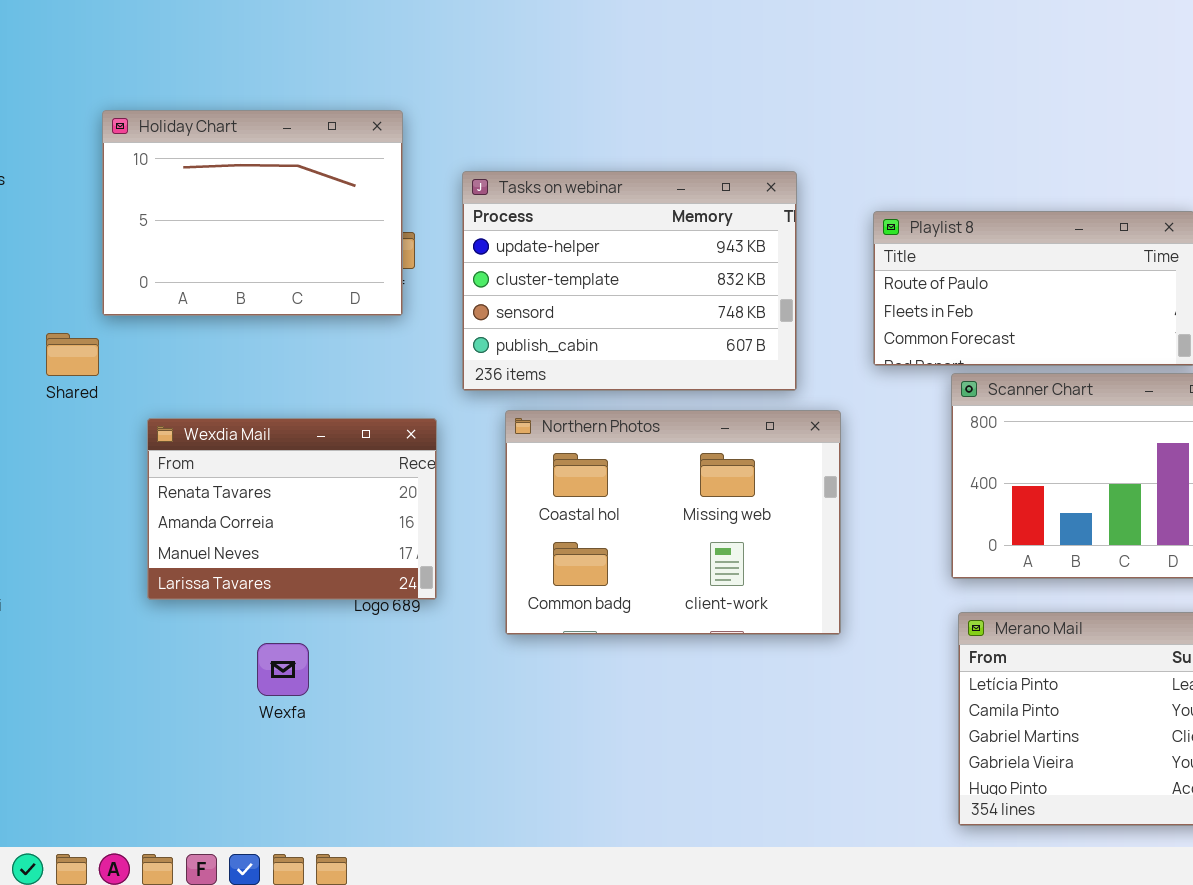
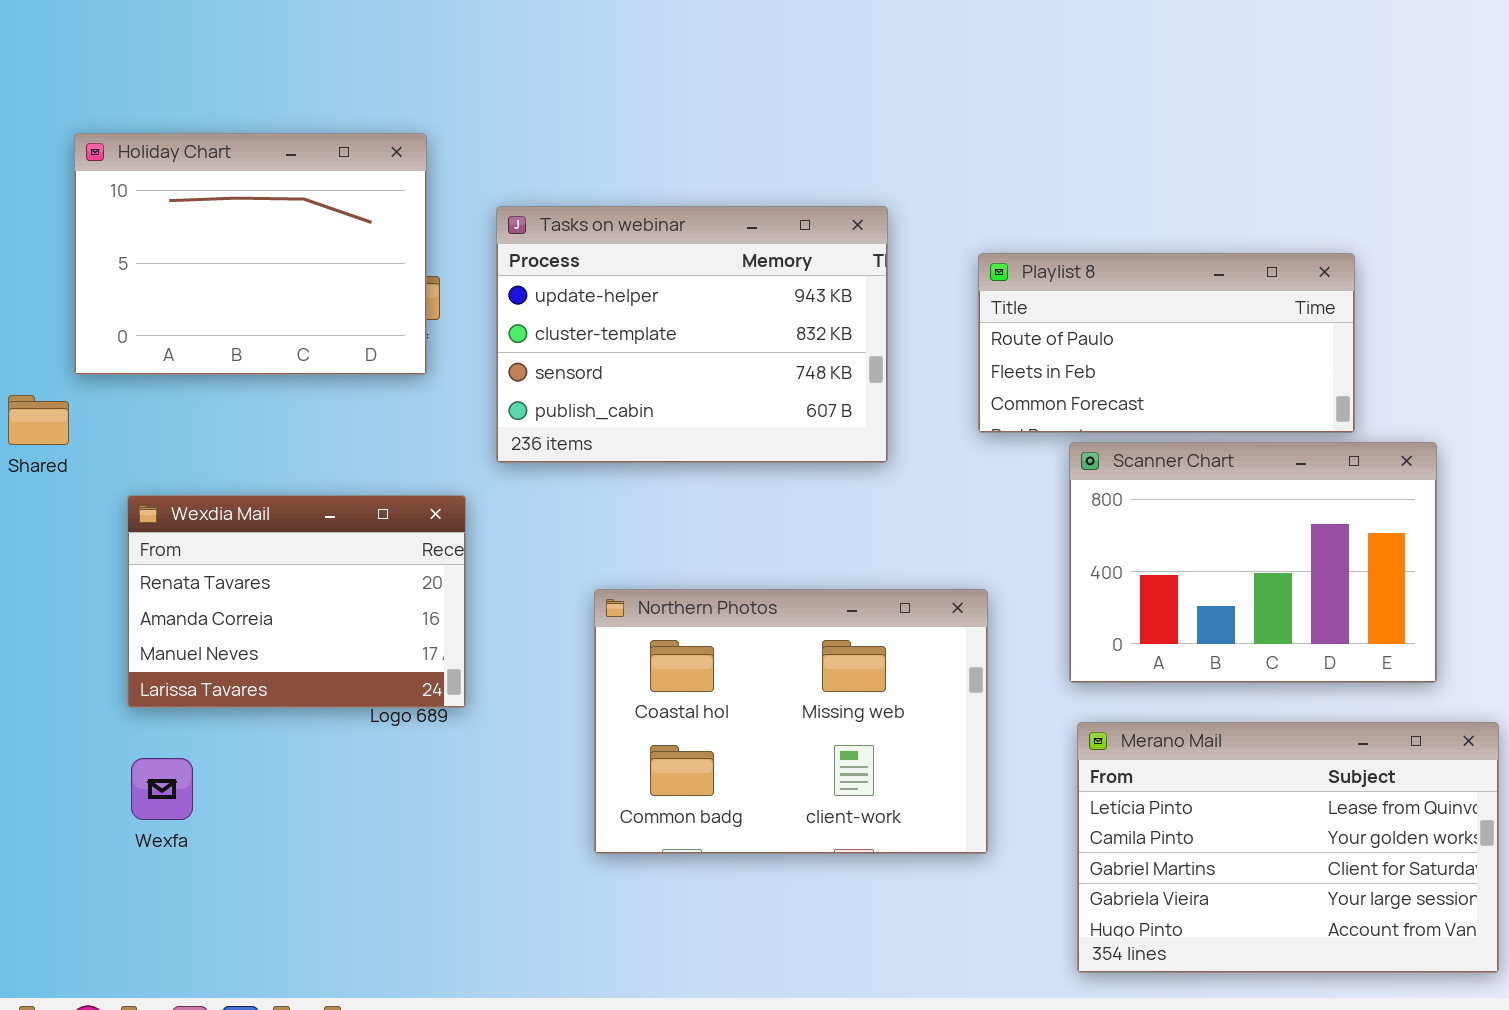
Northern Photos: [505,410,841,635] -> [594,589,988,854], moved
Wexfa: [257,643,309,696] -> [131,758,193,820], moved

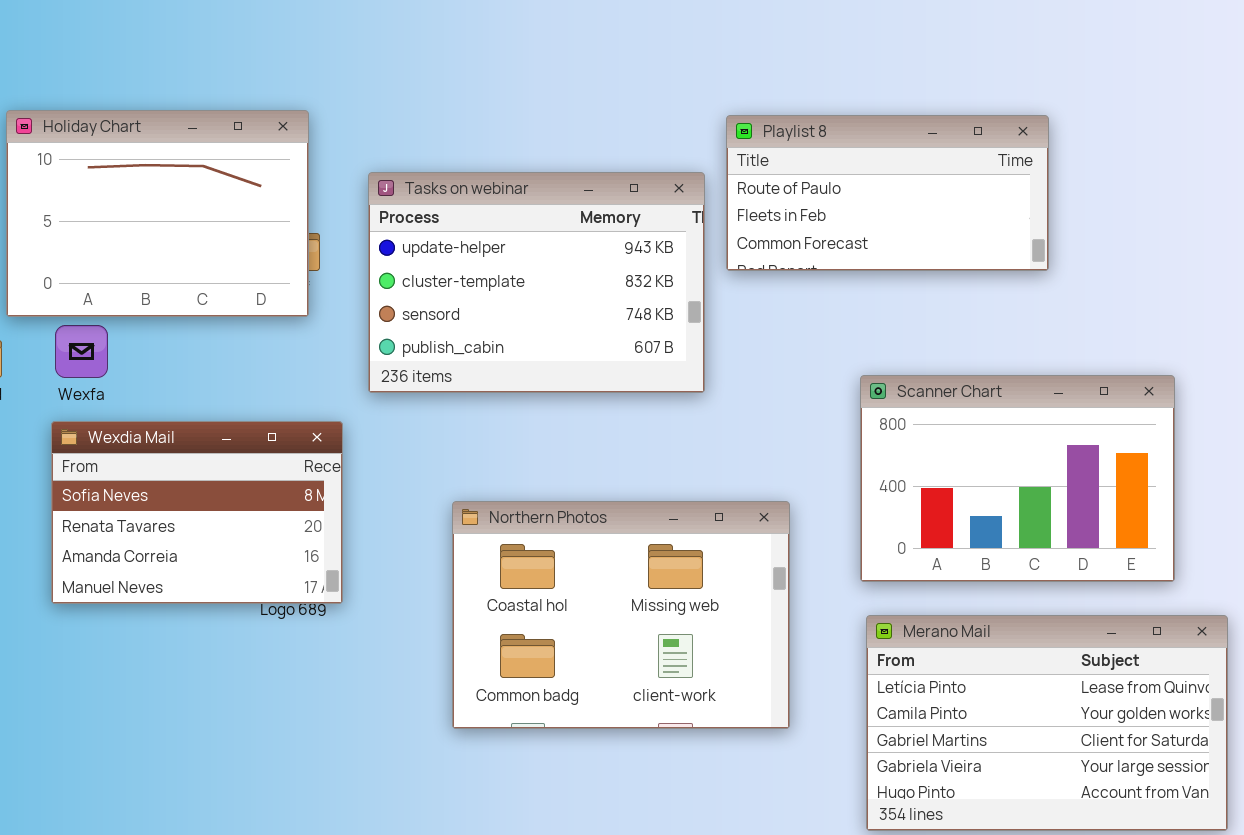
Playlist 8: [978,253,1355,433] -> [726,115,1049,271], moved
Wexdia Mail: [127,495,466,708] -> [51,421,343,604], scrolled up 1 row
Wexfa: [131,758,193,820] -> [55,325,108,378], moved

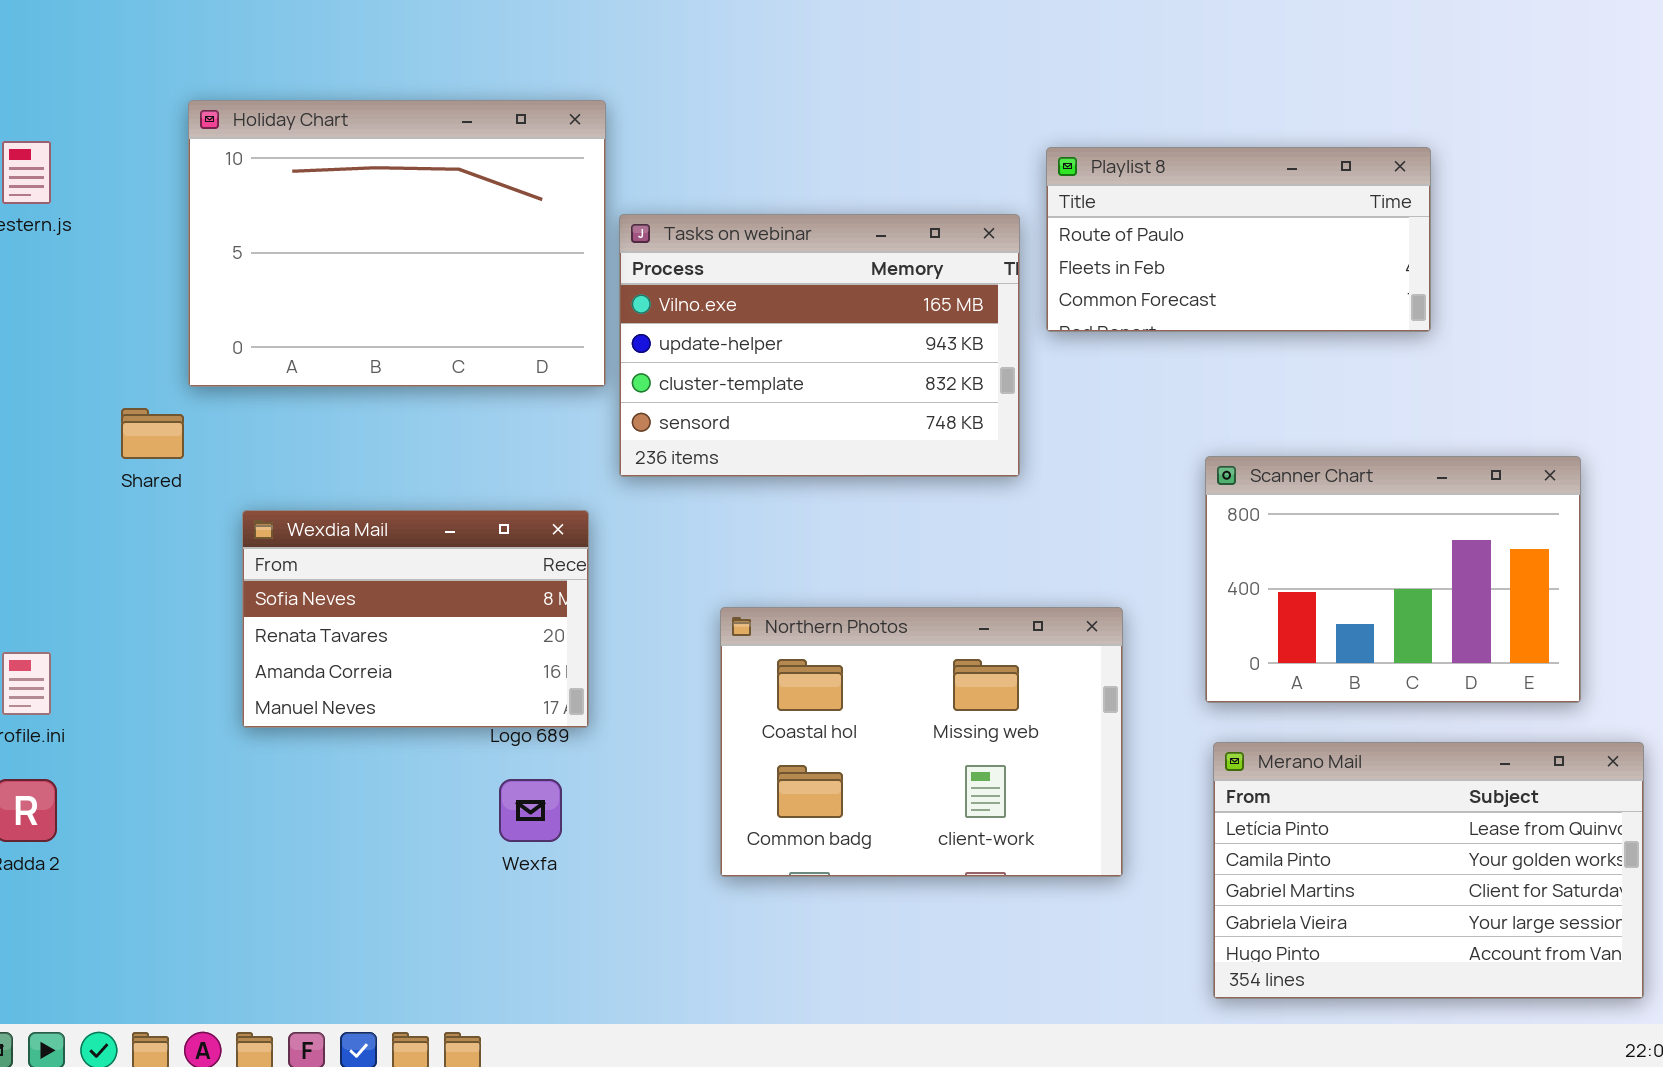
Holiday Chart: [6,110,309,317] -> [188,100,606,387], resized
Tasks on webinar: [368,172,705,393] -> [619,214,1020,477], scrolled up 1 row
Wexfa: [55,325,108,378] -> [499,779,562,842], moved

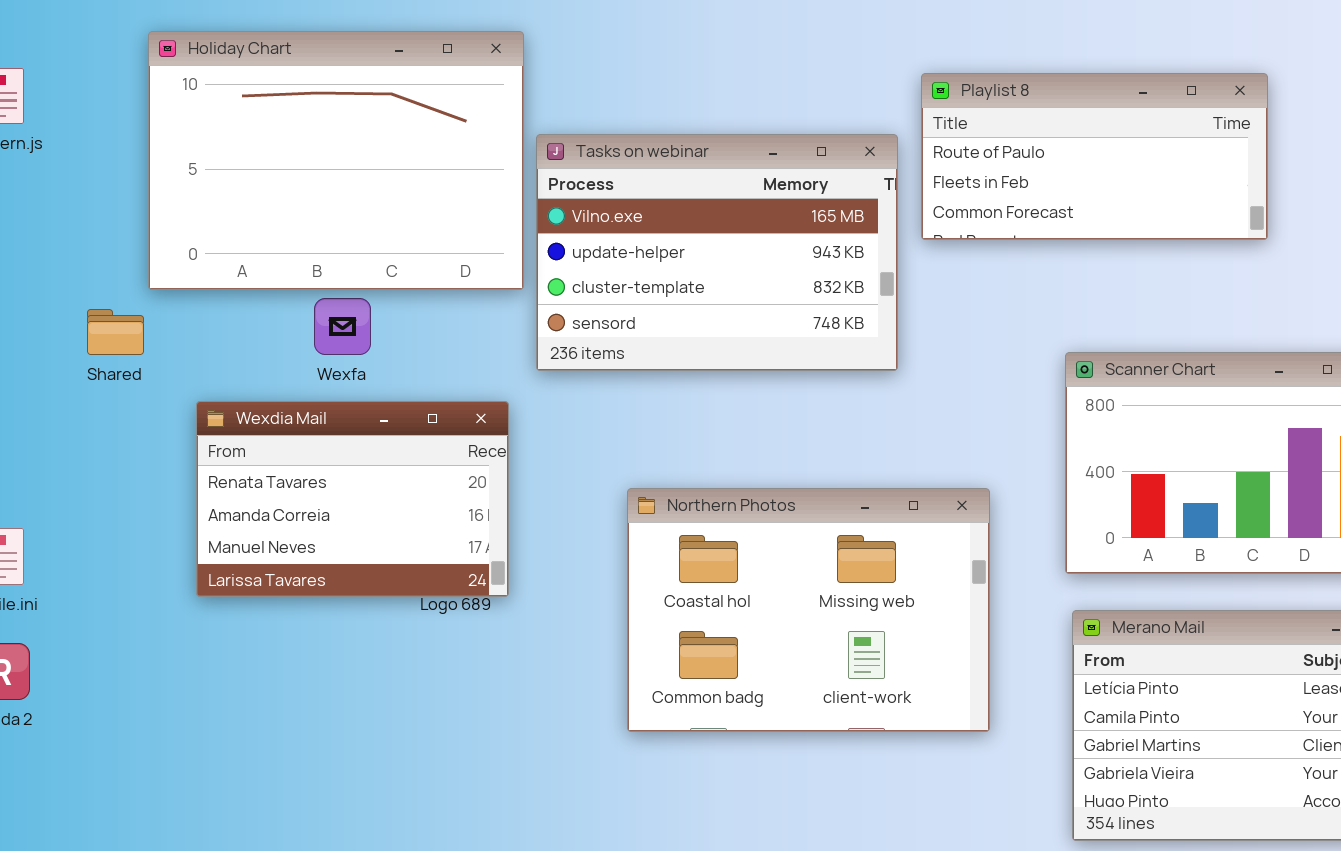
Wexdia Mail: [242,510,589,728] -> [196,401,509,597], scrolled down 1 row
Wexfa: [499,779,562,842] -> [314,298,371,355], moved

